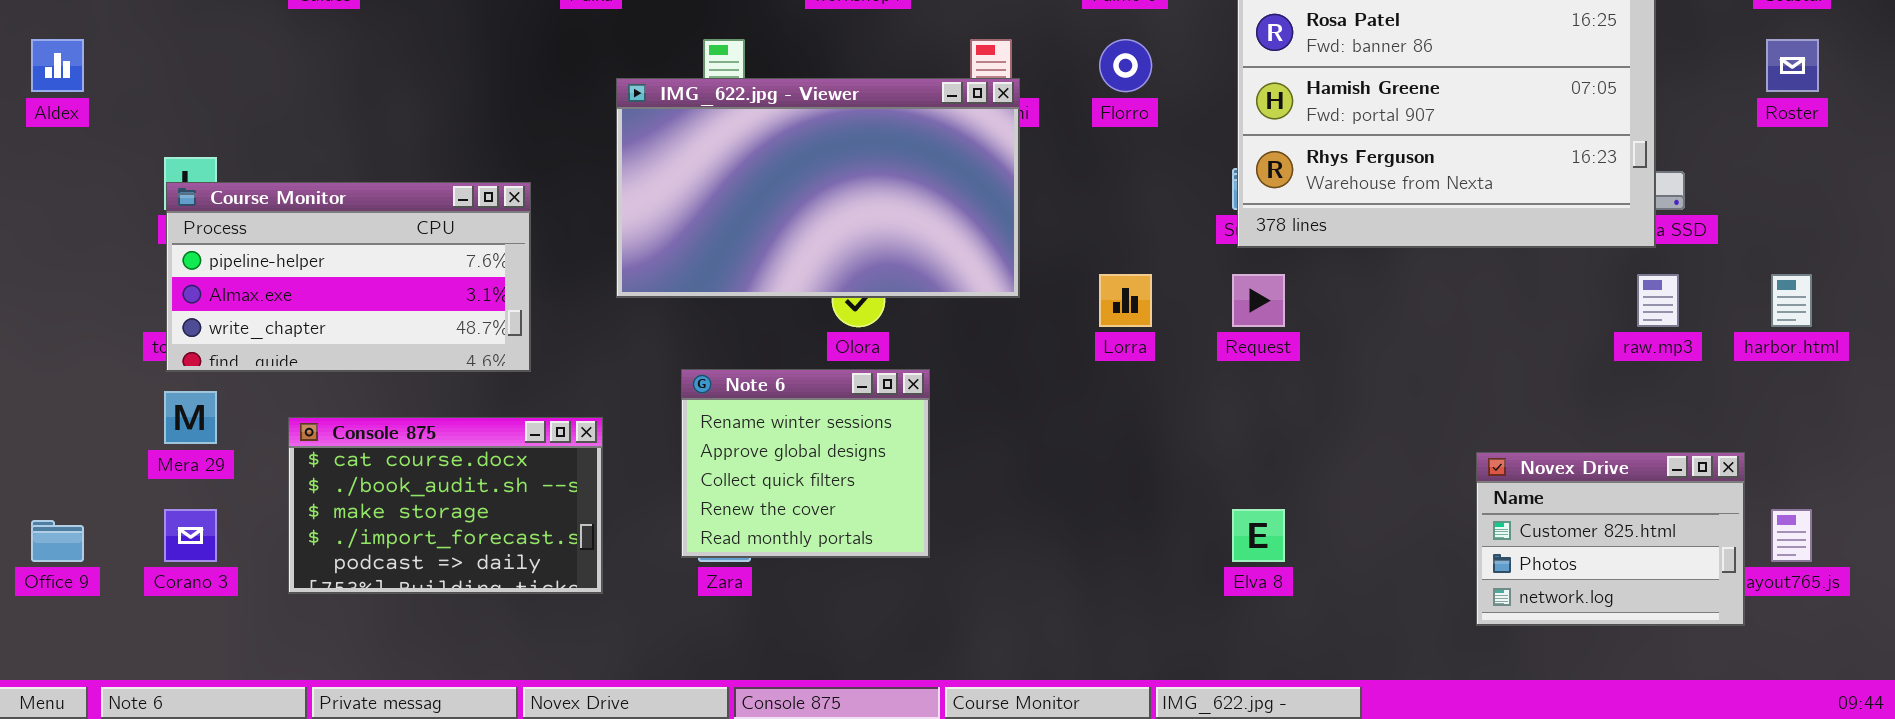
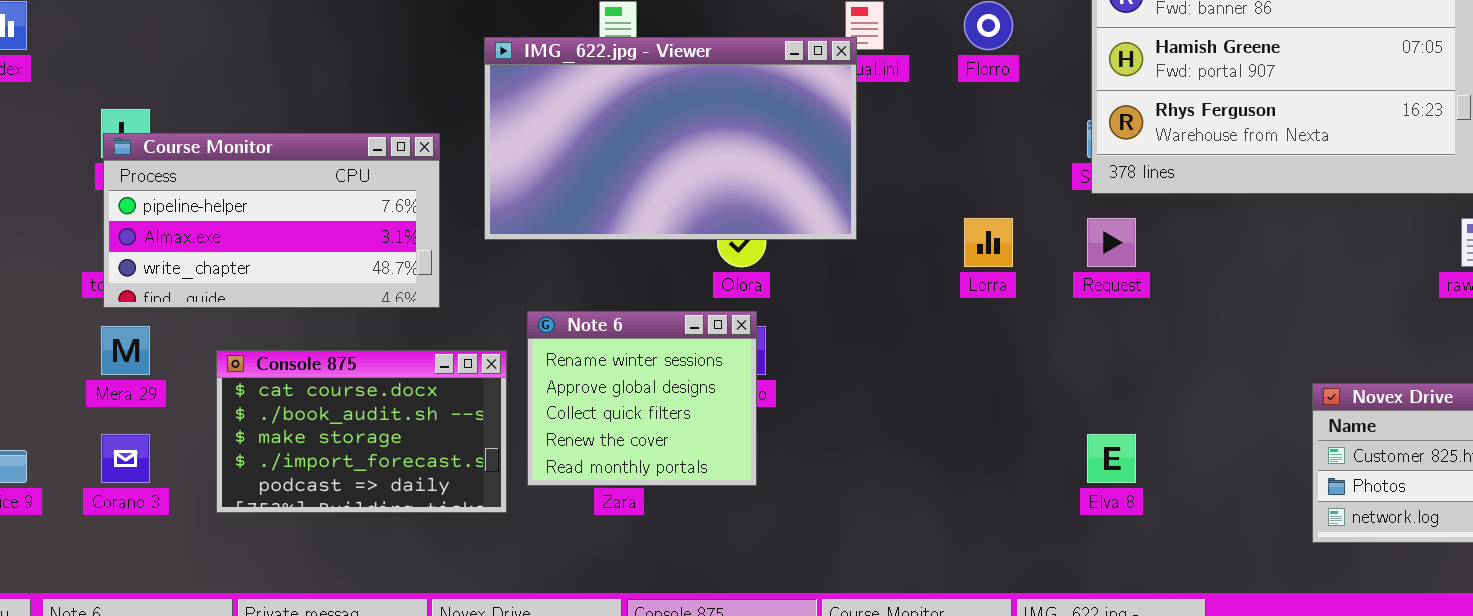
IMG_622.jpg - Viewer: [616,78,1020,298] -> [484,37,857,240], moved
Note 6: [681,369,930,558] -> [527,311,757,486], moved

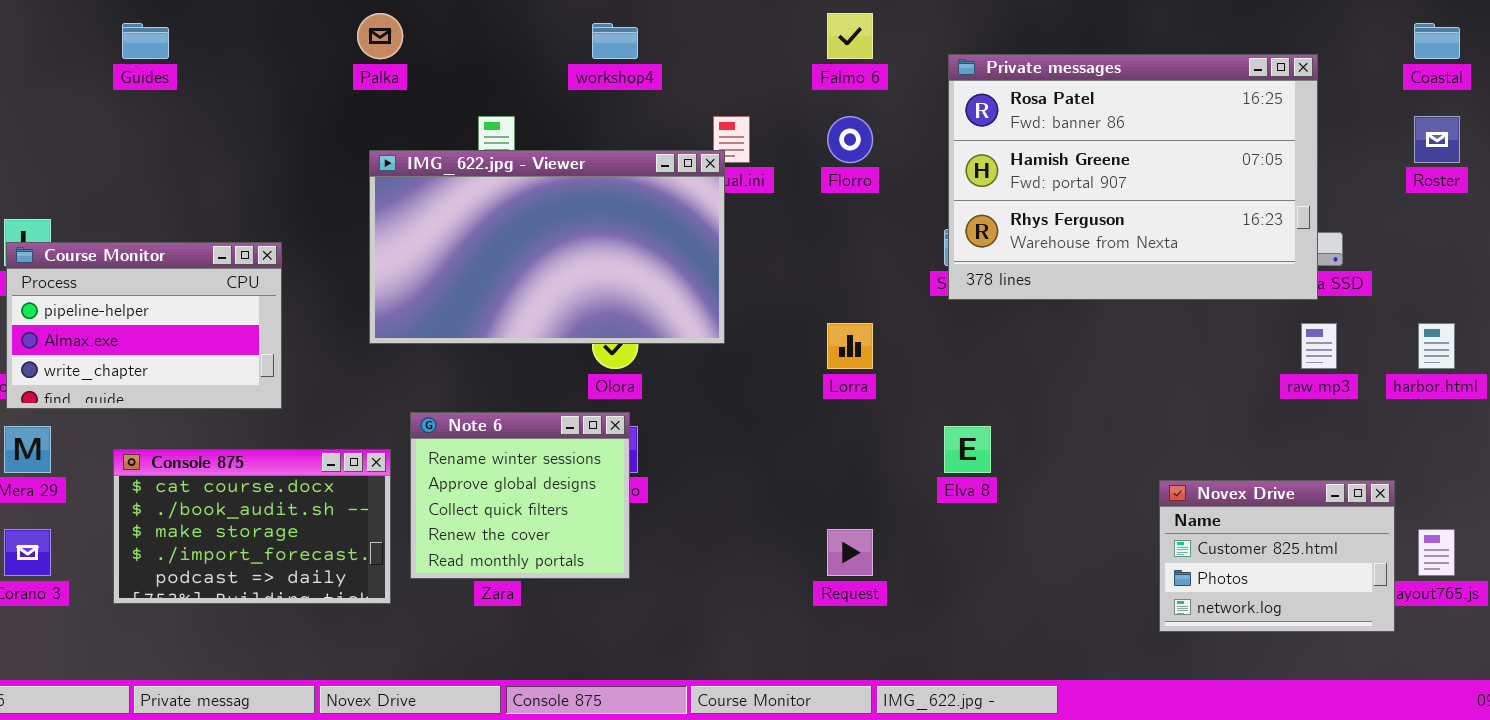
Course Monitor: [103,133,440,308] -> [6,242,282,409], resized
Request: [1087,218,1136,267] -> [827,529,873,576], moved
Elva 8: [1087,434,1136,483] -> [944,426,991,473], moved

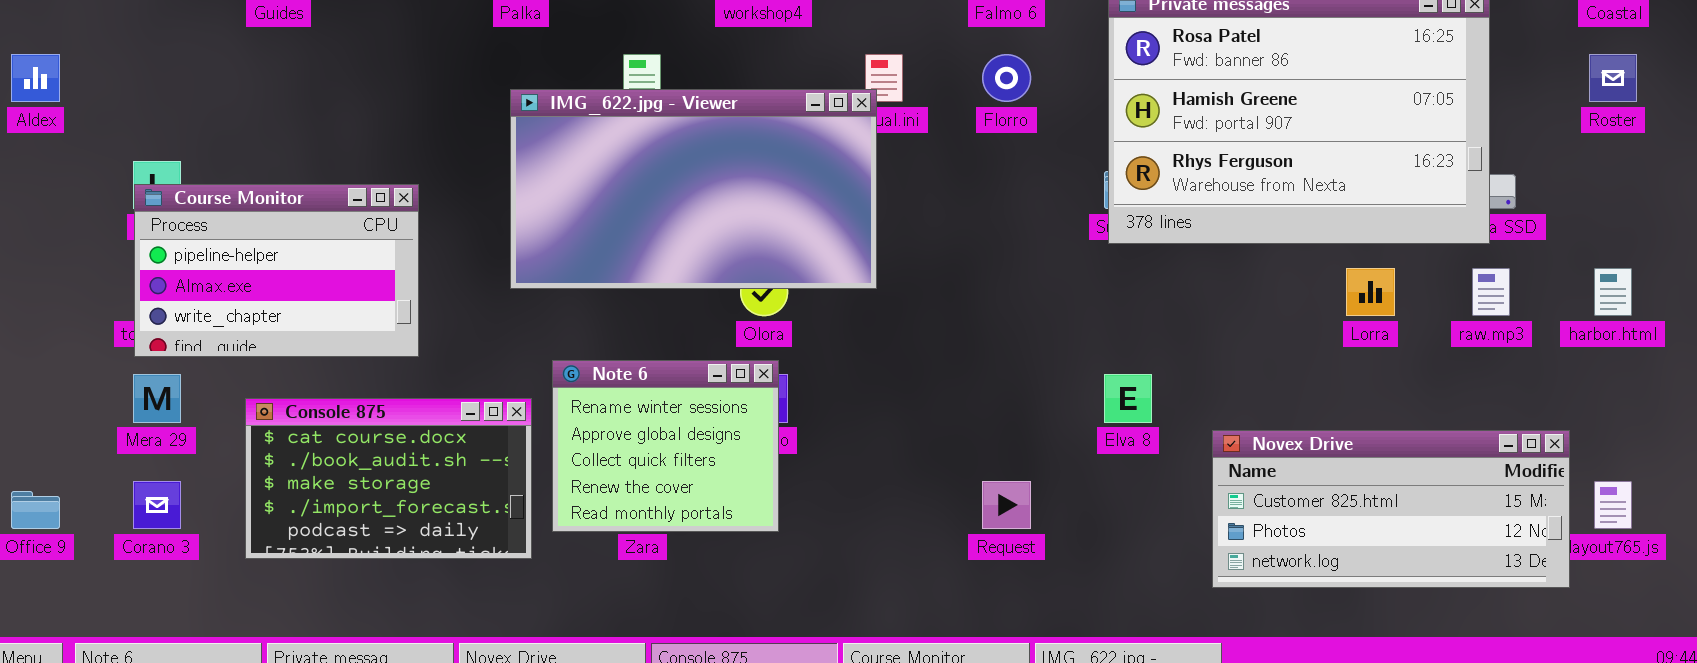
Lorra: [827,323,873,369] -> [1346,268,1395,316], moved
Novex Drive: [1159,480,1395,632] -> [1212,430,1570,588], resized

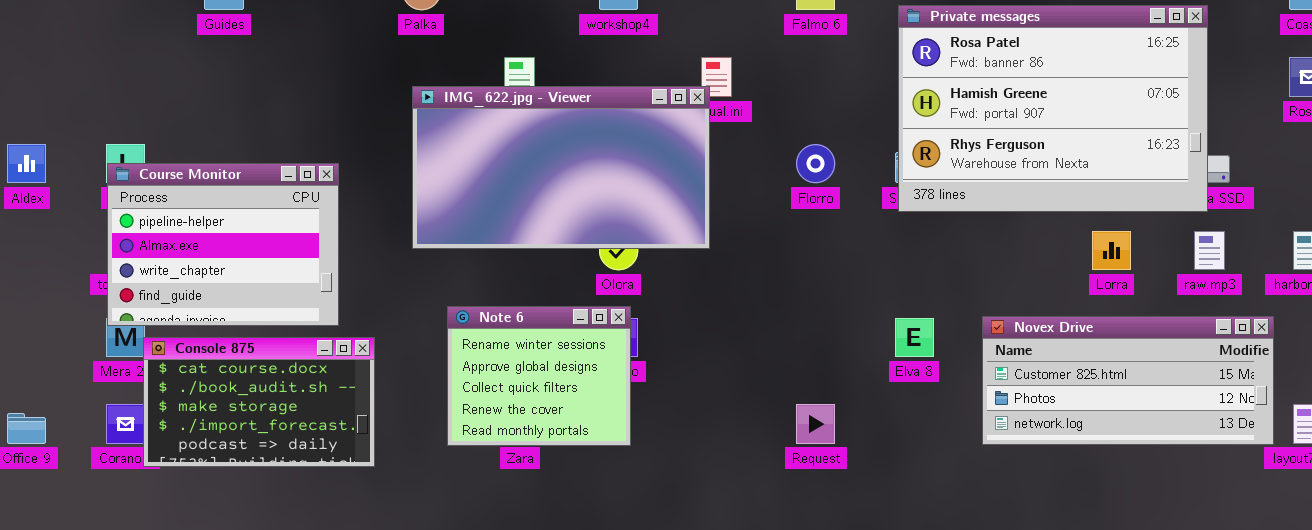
Aldex: [11,54,60,102] -> [7,144,46,183], moved
Florro: [982,54,1031,102] -> [796,144,835,183], moved
Course Monitor: [134,184,419,357] -> [107,163,339,326], resized
Console 875: [245,398,532,559] -> [143,337,375,467], moved
Novex Drive: [1212,430,1570,588] -> [982,316,1274,445], moved

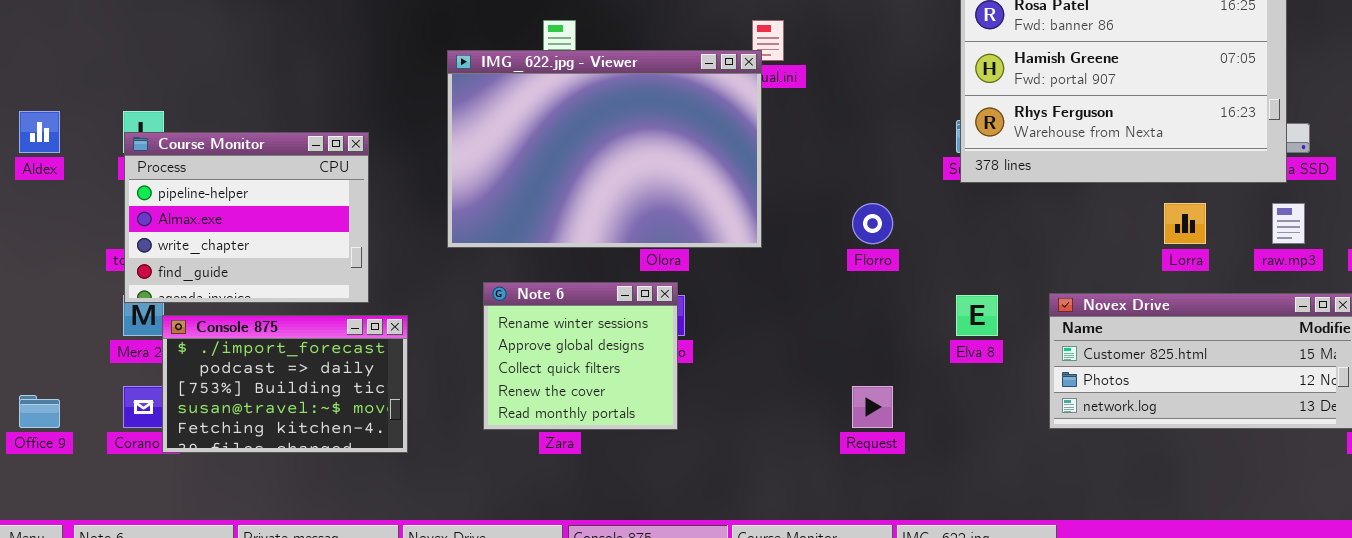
IMG_622.jpg - Viewer: [412,86,710,249] -> [447,50,762,248], resized
Florro: [796,144,835,183] -> [852,203,893,244], moved
Console 875: [143,337,375,467] -> [162,315,408,453], scrolled down 3 rows

